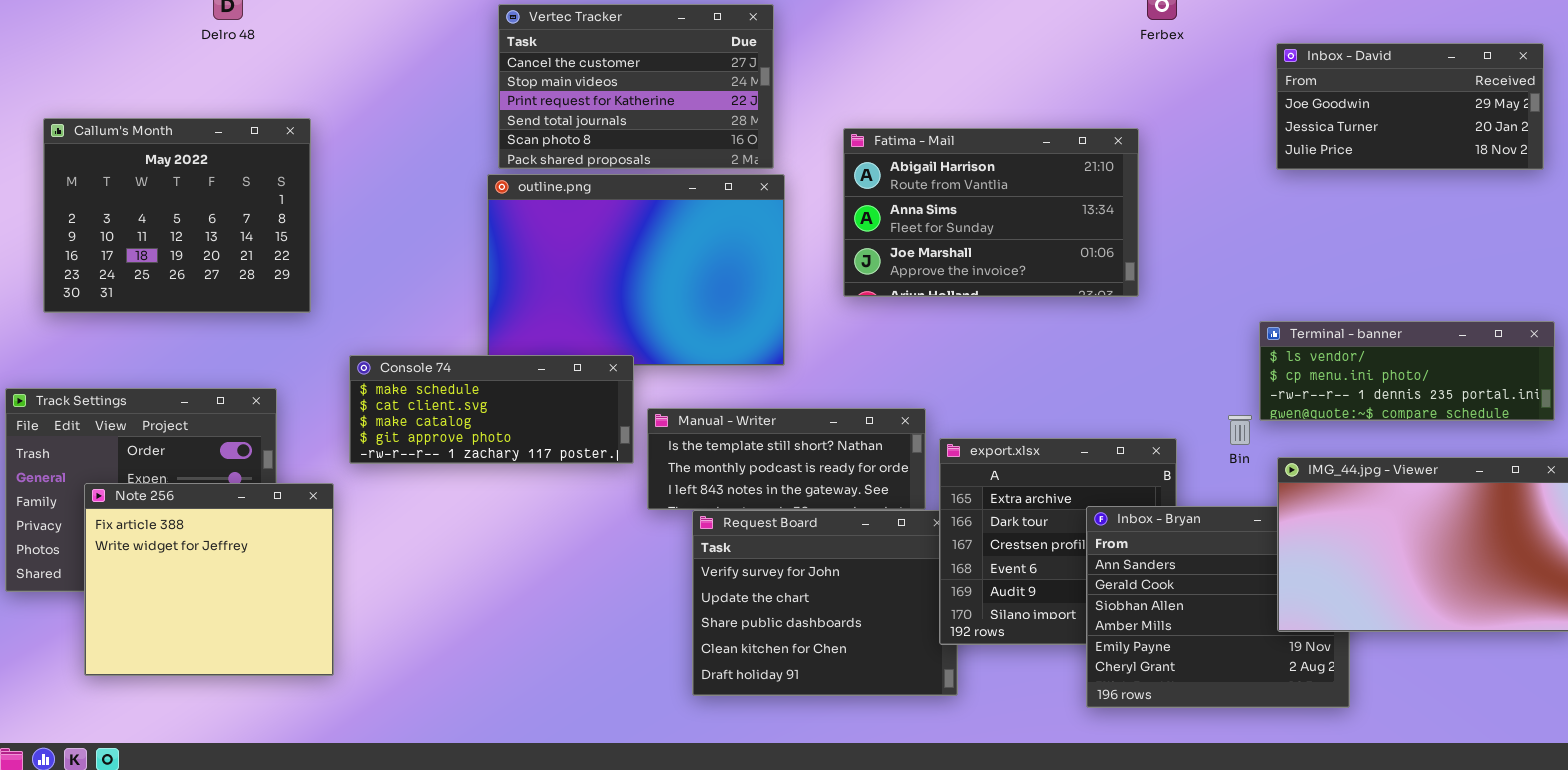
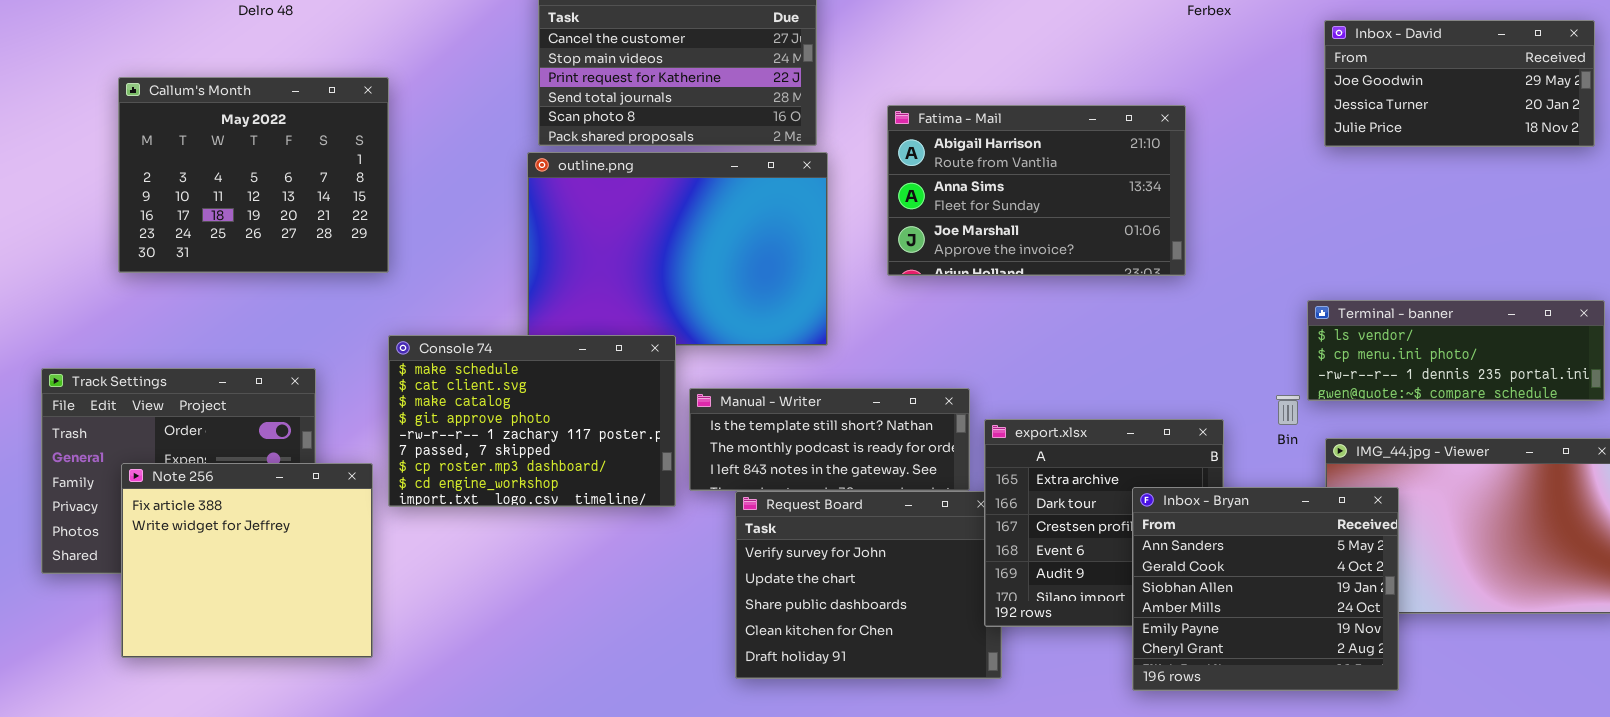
Callum's Month: [43,118,311,313] -> [118,77,389,273], moved
Console 74: [349,355,634,464] -> [388,335,676,507], resized
Inbox - Bryan: [1086,506,1350,708] -> [1132,487,1399,691], raised

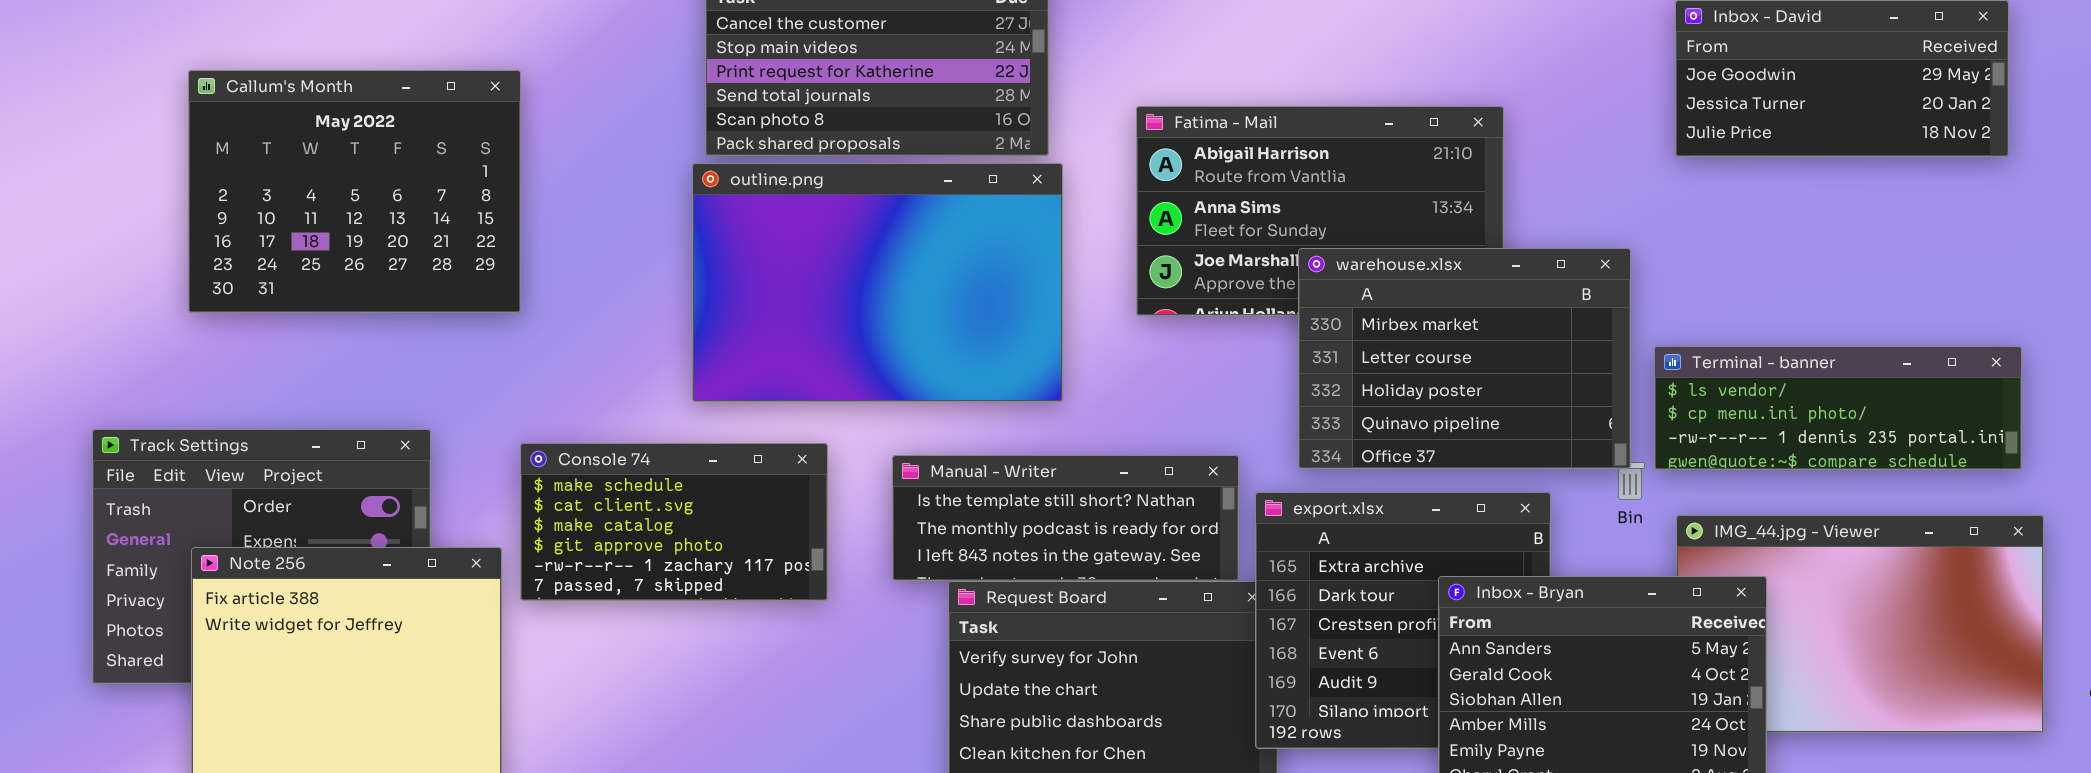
warehouse.xlsx: none -> [1298,248,1631,469], opened
Console 74: [388,335,676,507] -> [520,443,828,601], resized

